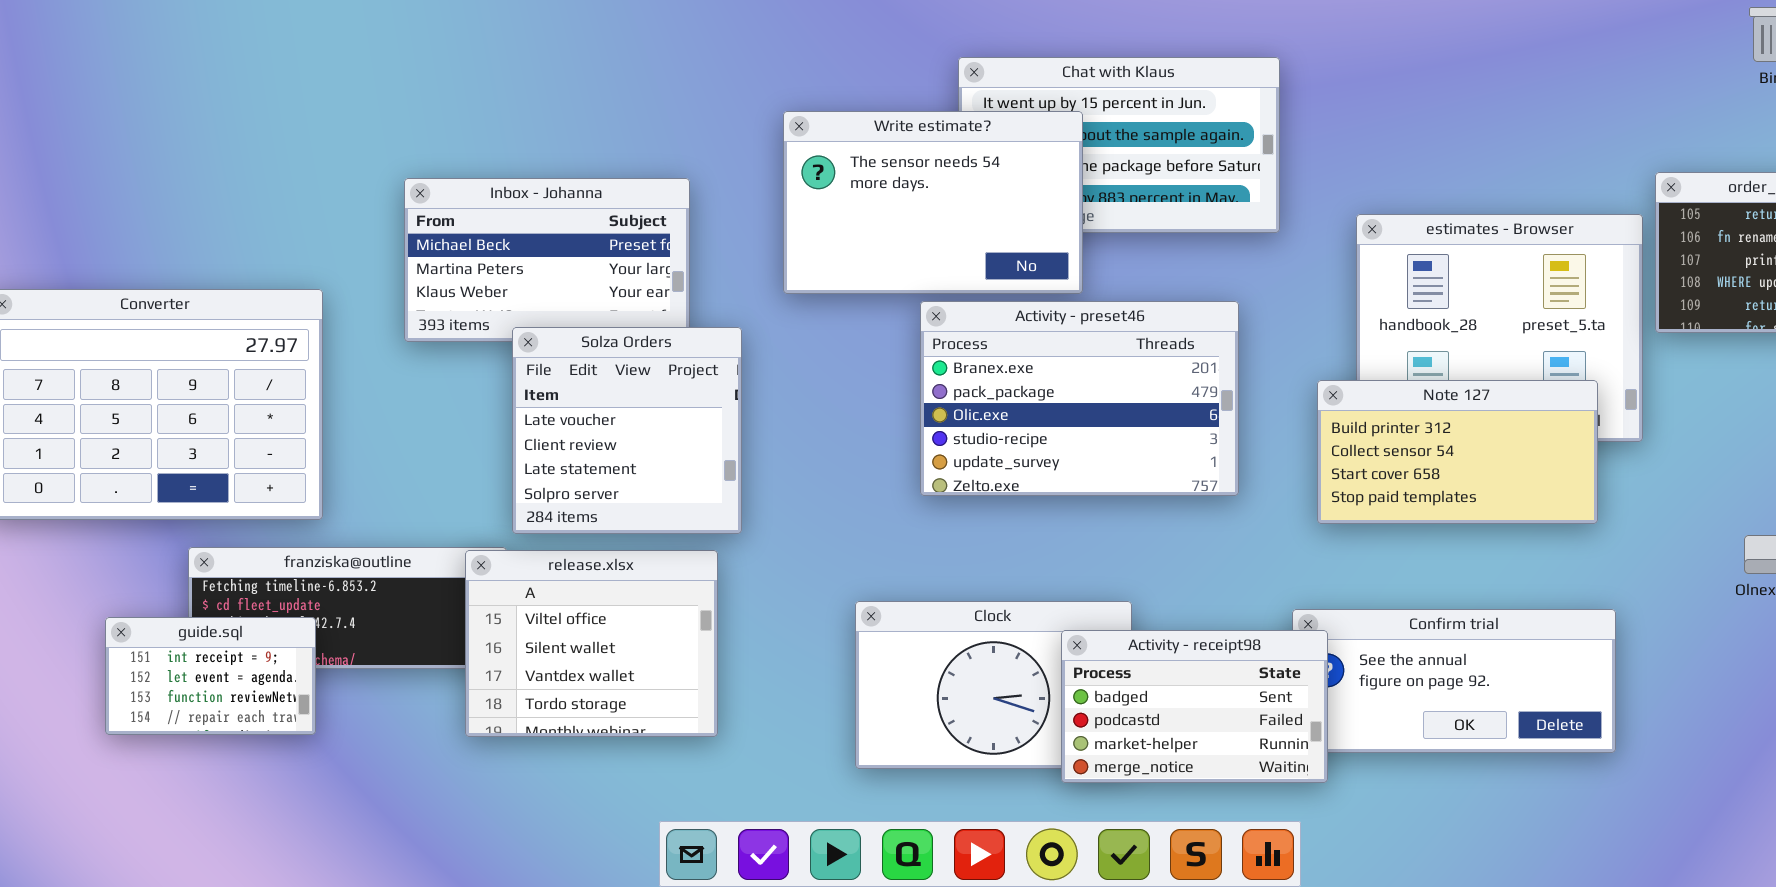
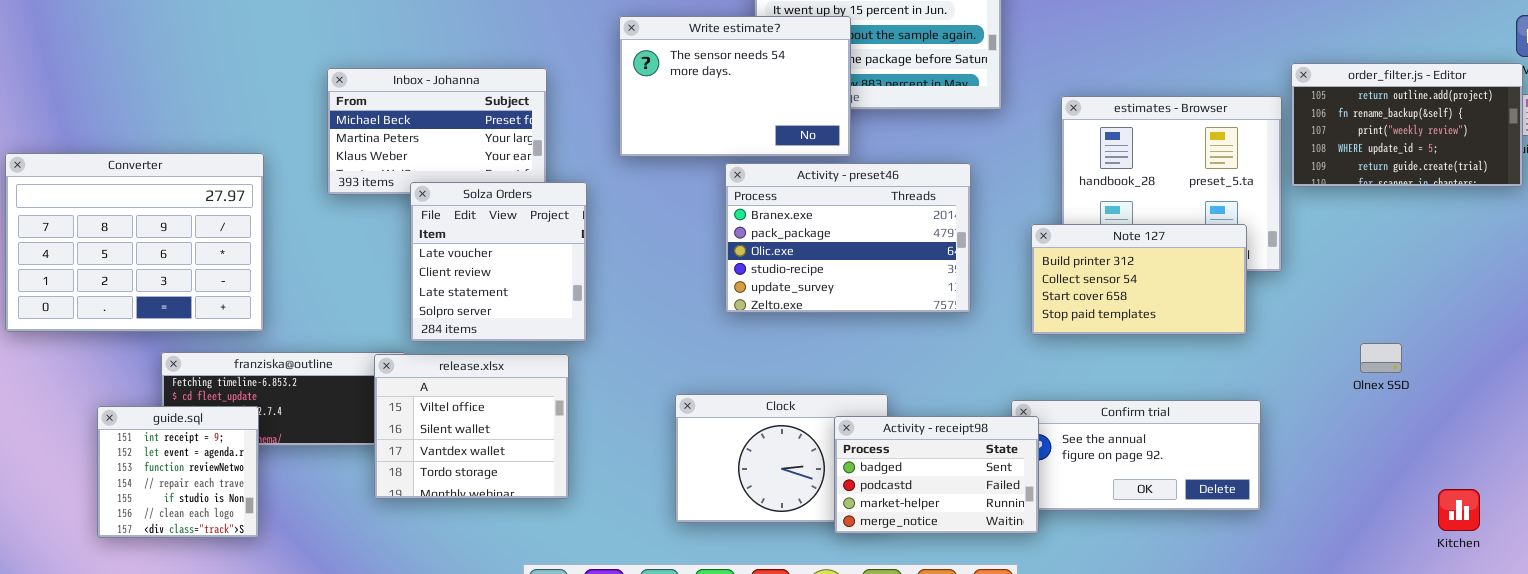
guide.sql: [105,617,316,735] -> [97,406,259,538], resized

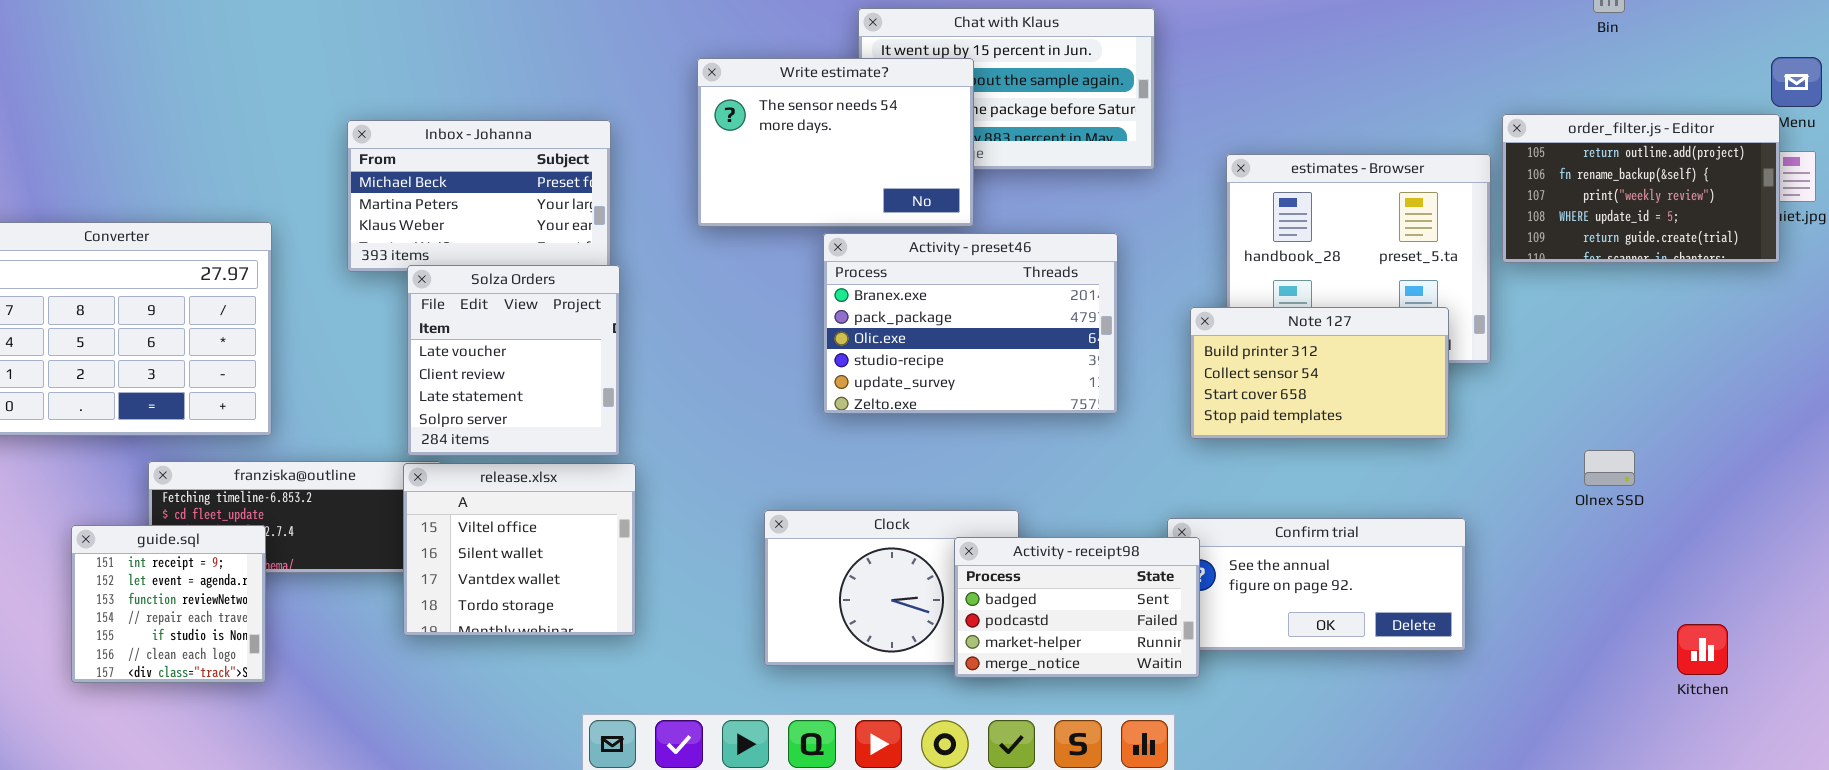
Solza Orders: [410,182,587,342] -> [407,265,620,456], moved

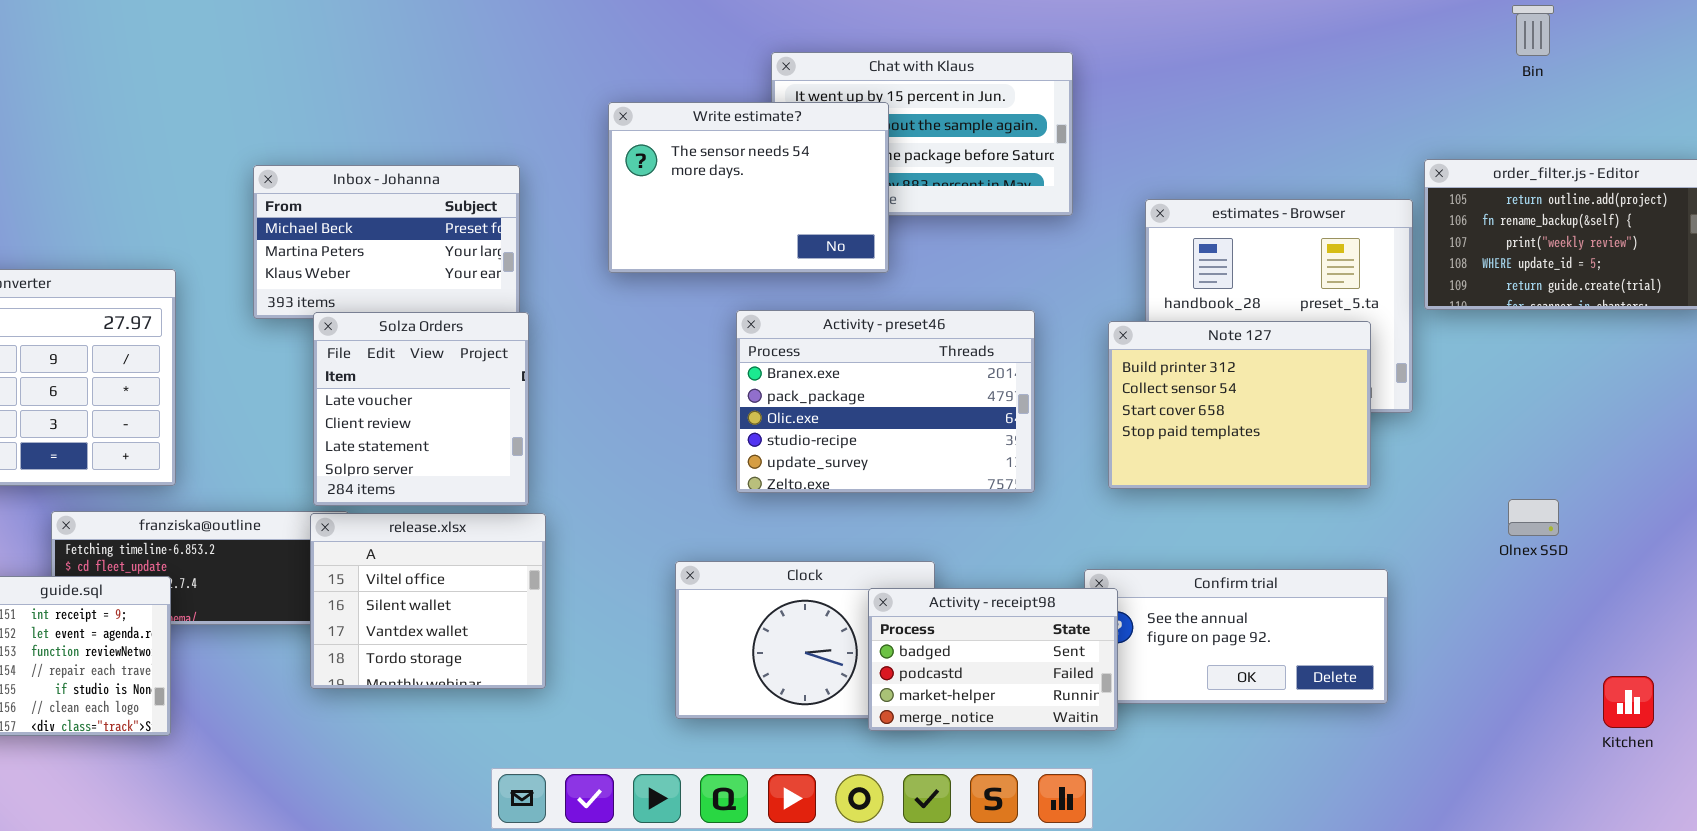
Activity - preset46: [823,233,1118,414] -> [736,310,1035,493], moved
Note 127: [1190,307,1449,439] -> [1108,321,1371,489], resized

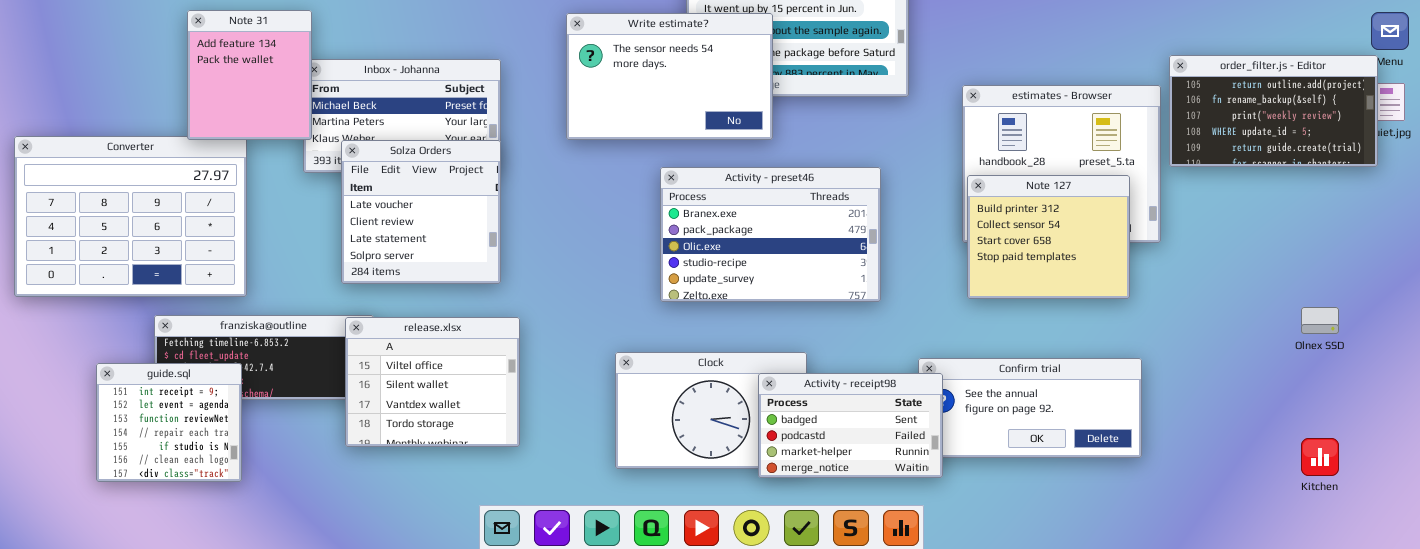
Note 31: none -> [187,10,312,140], opened
Solza Orders: [313,312,529,506] -> [341,140,501,284], moved
Note 127: [1108,321,1371,489] -> [967,175,1130,299], resized
Olnex SSD: [1508,499,1559,536] -> [1301,307,1339,334], moved

